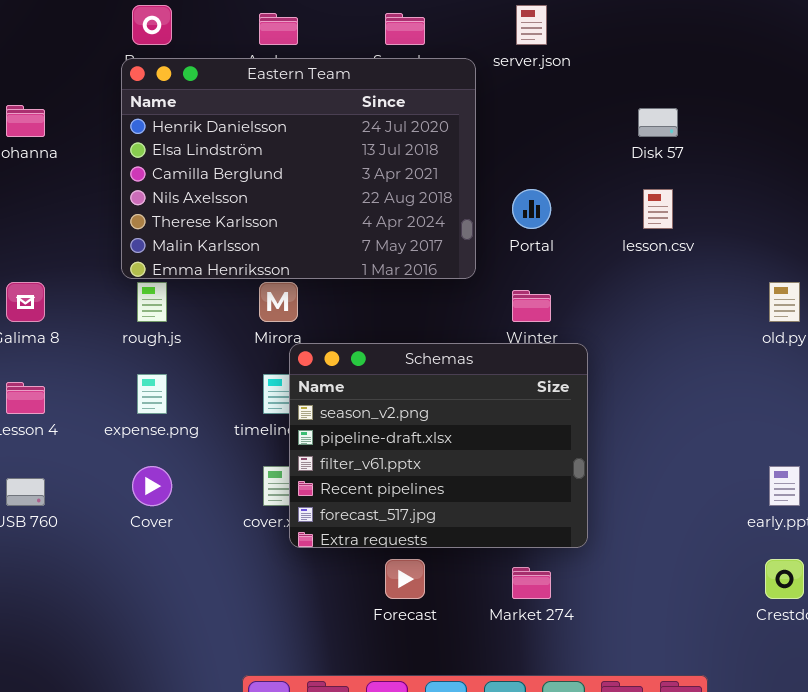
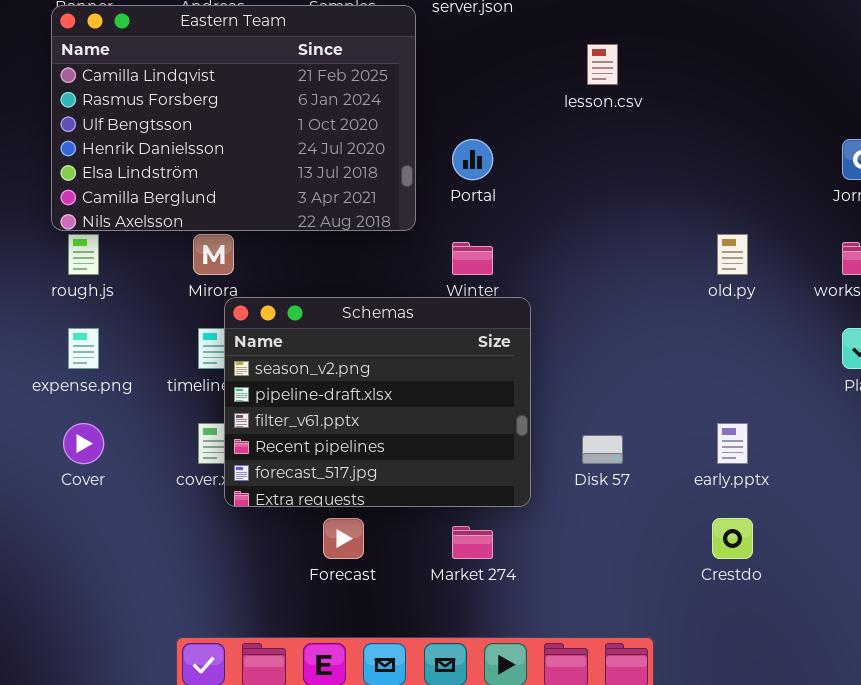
Eastern Team: [121,58,476,279] -> [51,5,416,231], scrolled up 3 rows
Disk 57: [638,108,678,137] -> [582,435,623,464], moved
lesson.csv: [643,189,673,229] -> [587,44,618,85], moved

